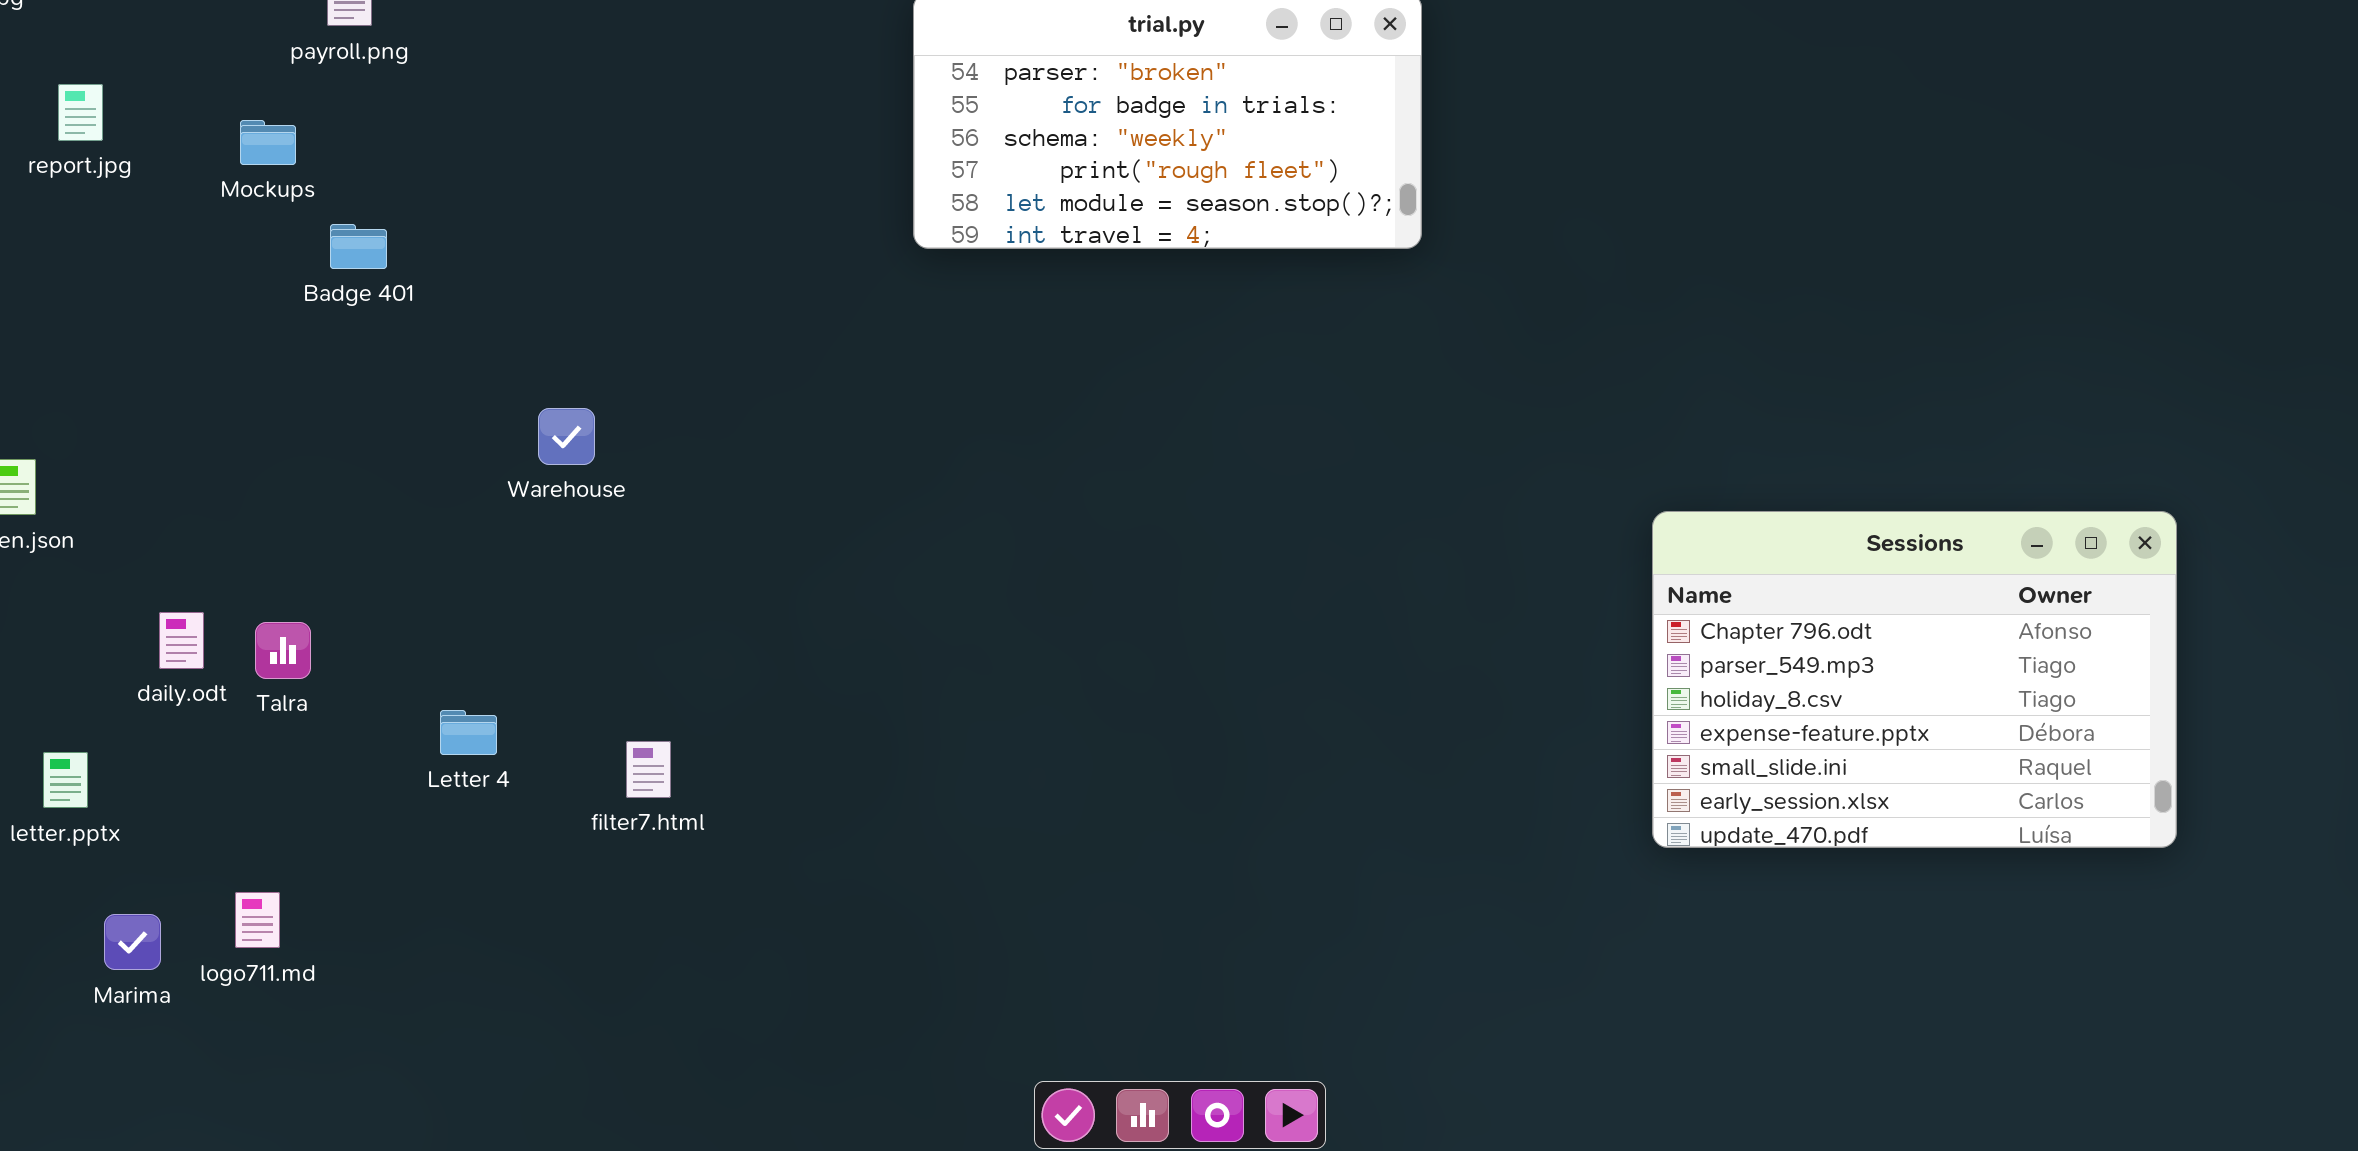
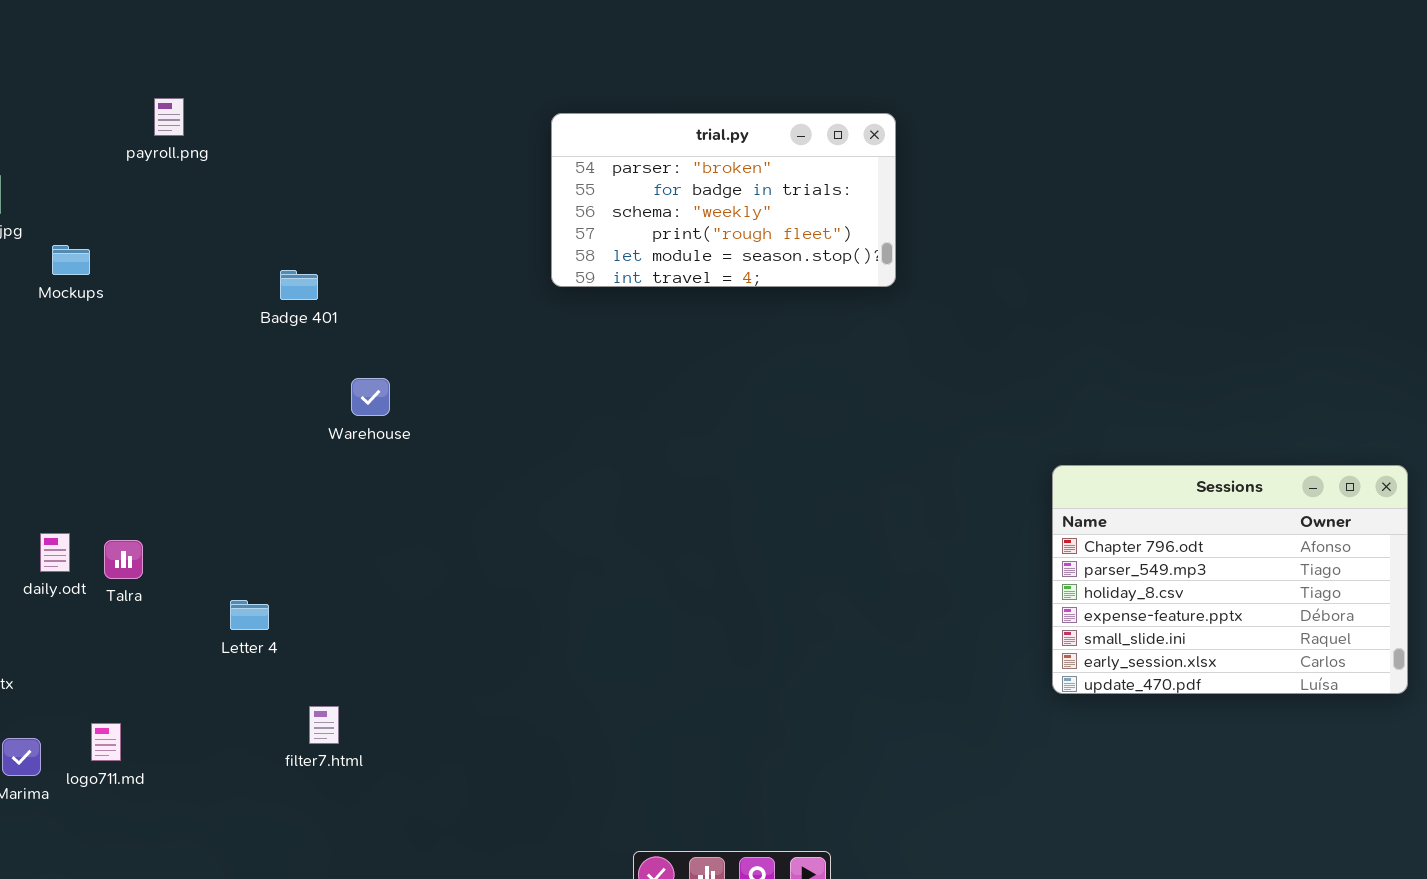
Mockups: [240,120,296,165] -> [52,245,90,275], moved
Badge 401: [330,224,387,269] -> [280,270,318,300], moved
Warehouse: [538,408,595,465] -> [351,378,390,416], moved
filter7.html: [626,741,671,798] -> [309,706,339,744], moved

